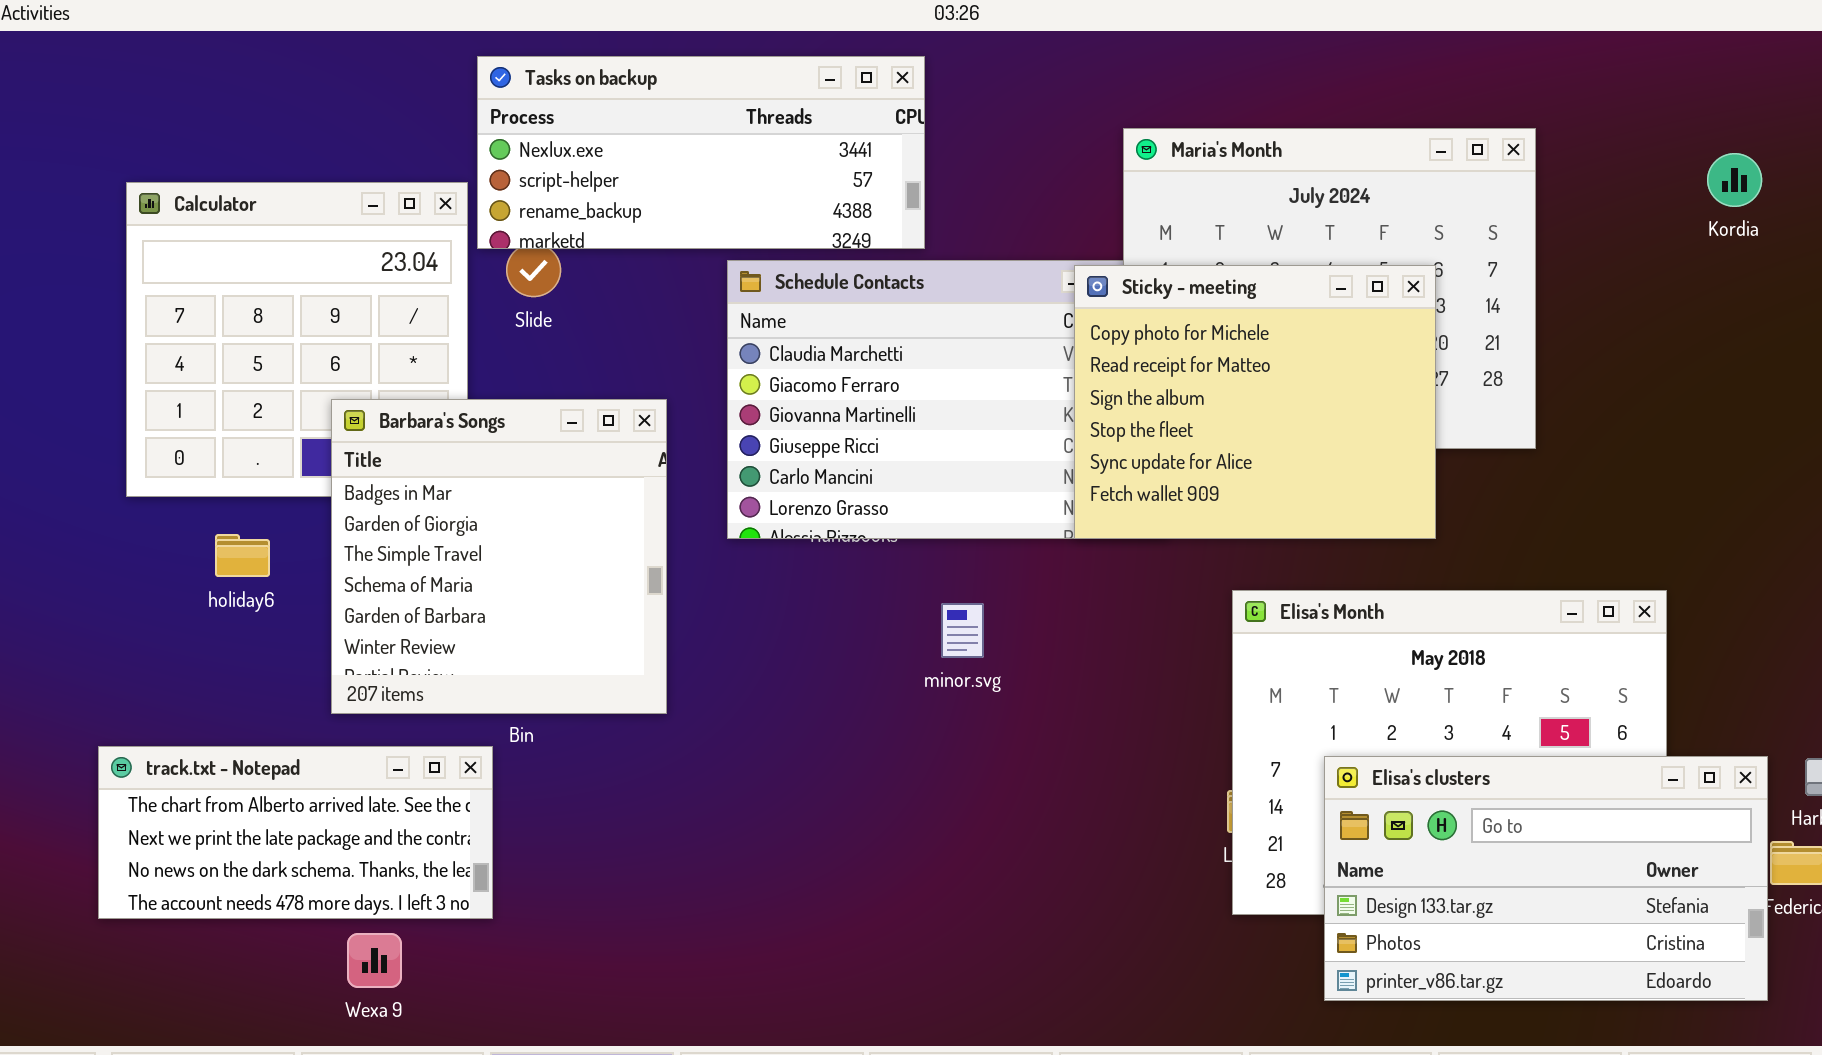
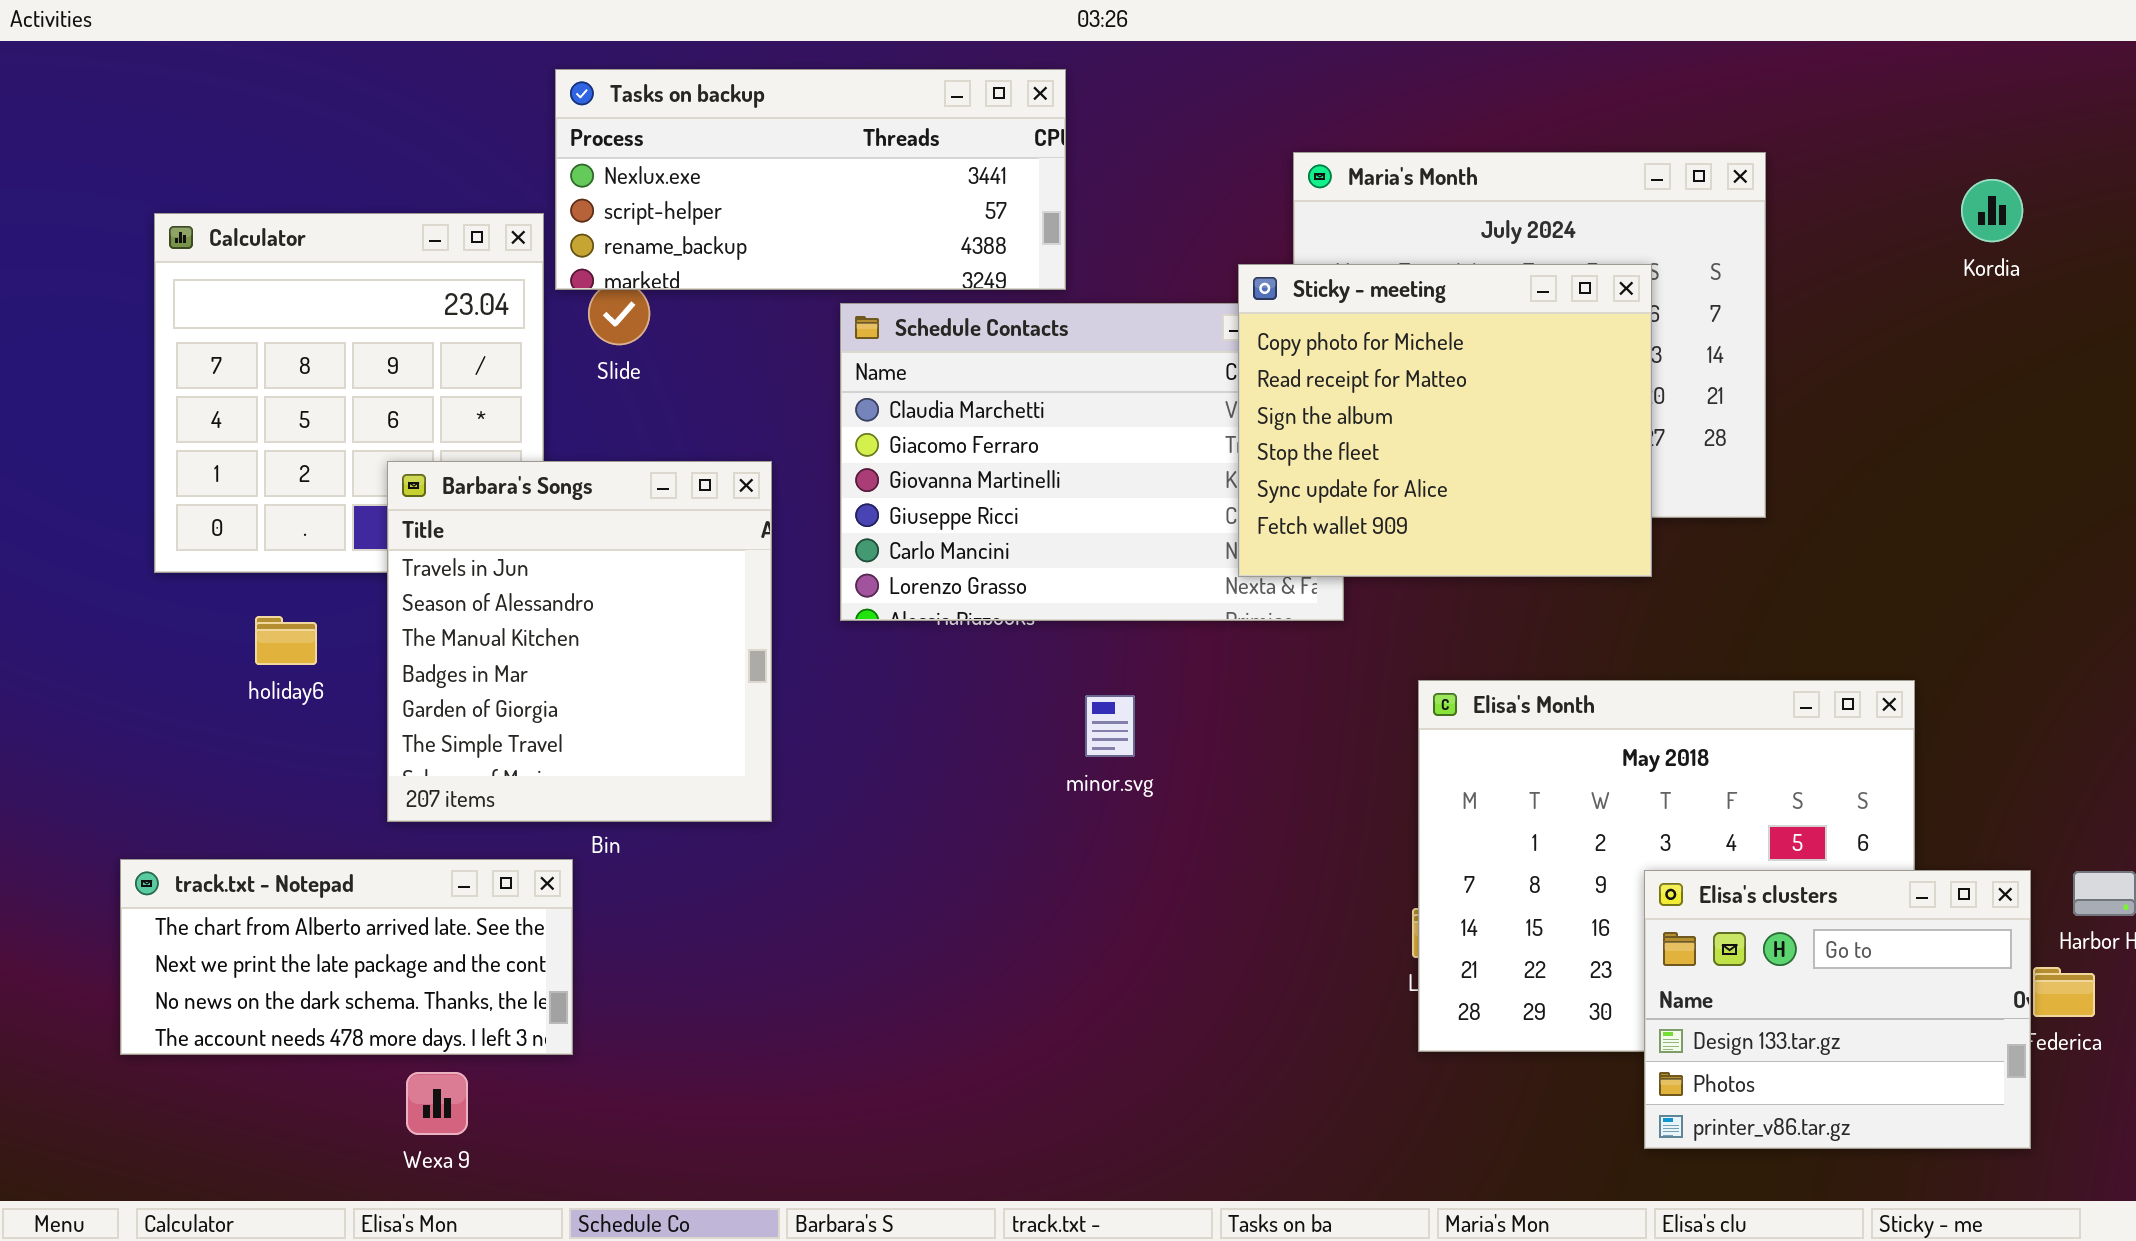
Sticky - meeting: [1074,265,1436,539] -> [1238,264,1652,577], moved
Barbara's Songs: [331,399,667,714] -> [387,461,772,822], scrolled up 3 rows
Elisa's clusters: [1324,756,1768,1001] -> [1644,870,2031,1149], resized

